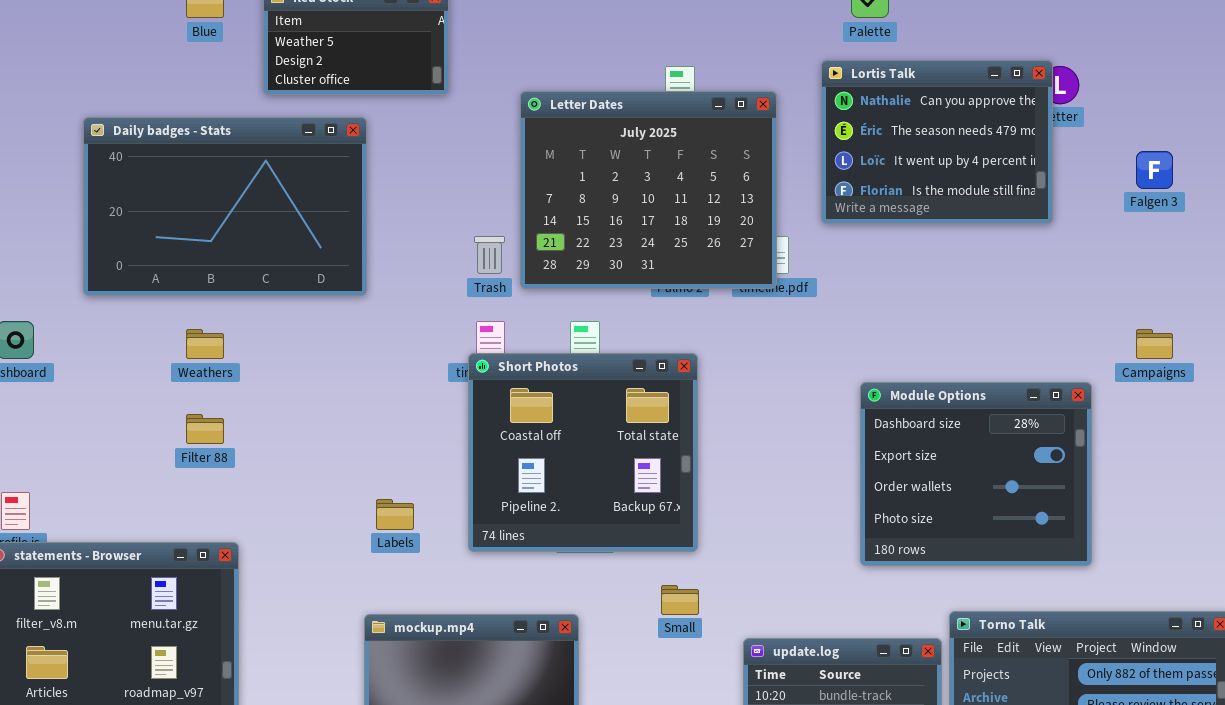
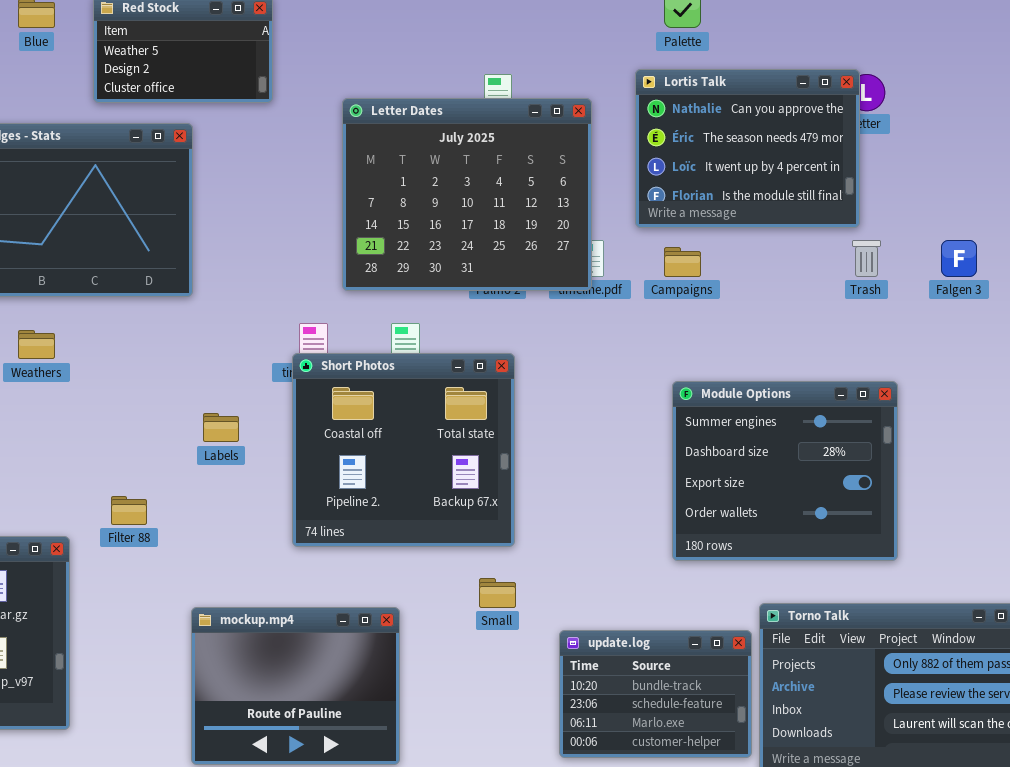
Falgen 3: [1136,151,1173,189] -> [941,240,977,277], moved
Trash: [474,236,505,274] -> [852,240,881,277], moved
Campaigns: [1136,329,1173,359] -> [664,247,701,277], moved
Module Options: [860,382,1092,566] -> [672,381,898,561], scrolled up 1 row
Filter 88: [186,414,224,444] -> [111,496,147,525], moved
Labels: [376,499,414,530] -> [203,413,239,442], moved

